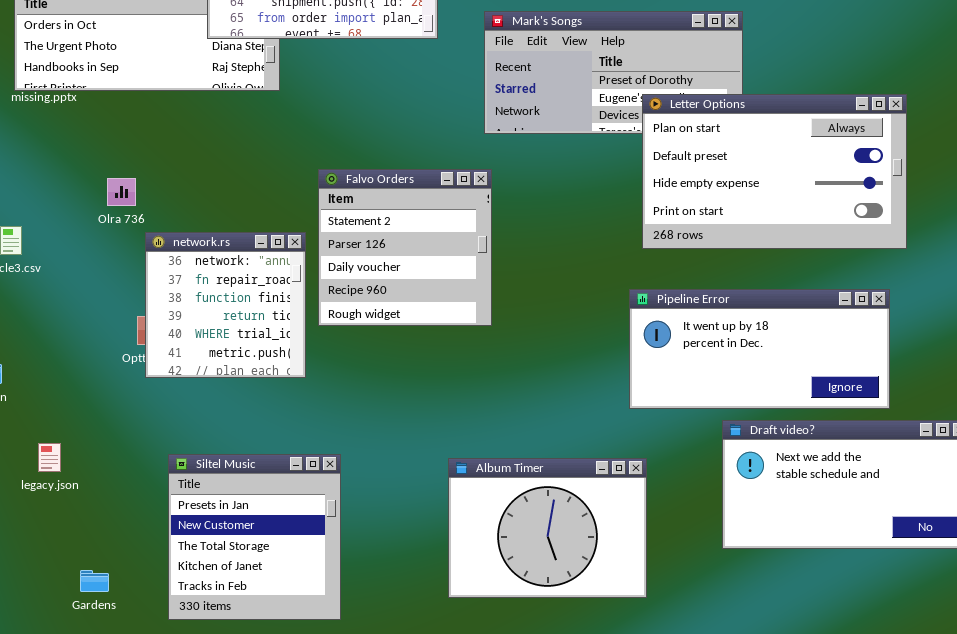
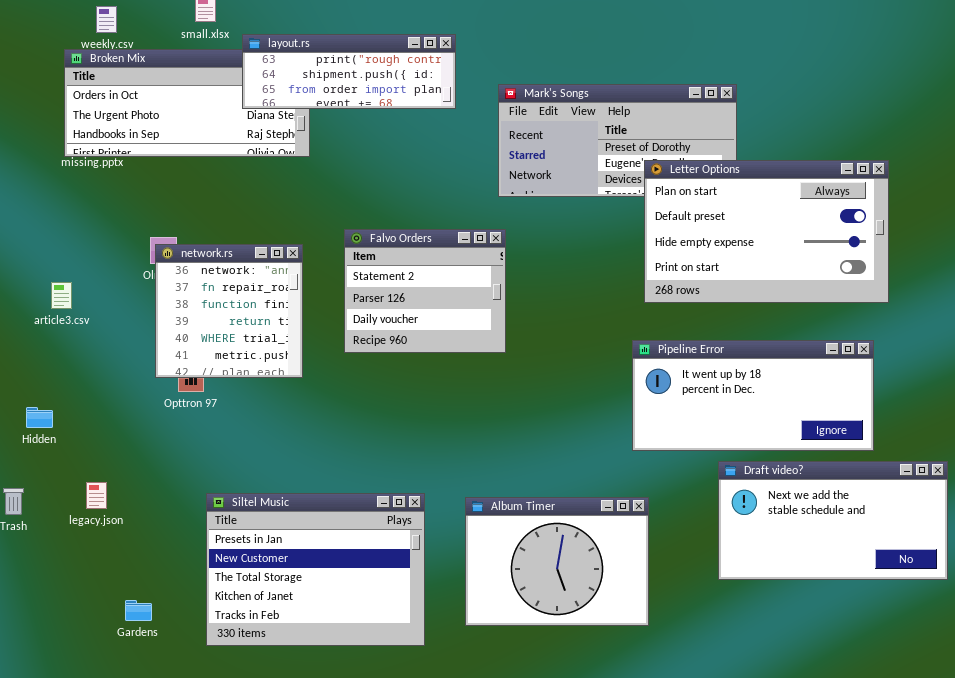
Falvo Orders: [318,169,492,326] -> [344,229,506,353], resized
network.rs: [145,232,306,378] -> [155,244,303,378], moved
Siltel Music: [168,454,341,620] -> [206,493,425,646], resized

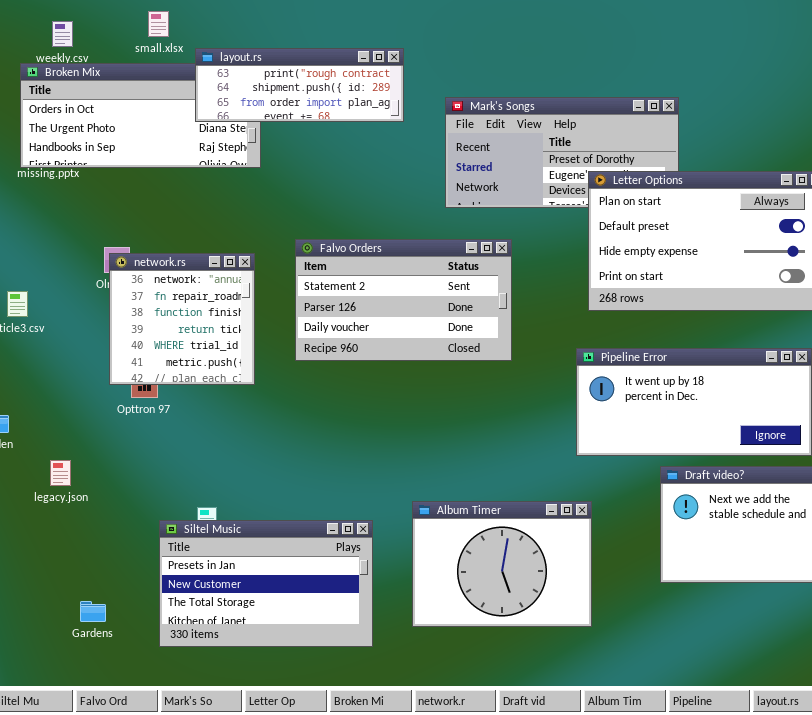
Falvo Orders: [344,229,506,353] -> [295,239,512,361], resized
legacy.json: [86,482,107,509] -> [50,460,71,486], moved
Siltel Music: [206,493,425,646] -> [159,520,373,647], resized

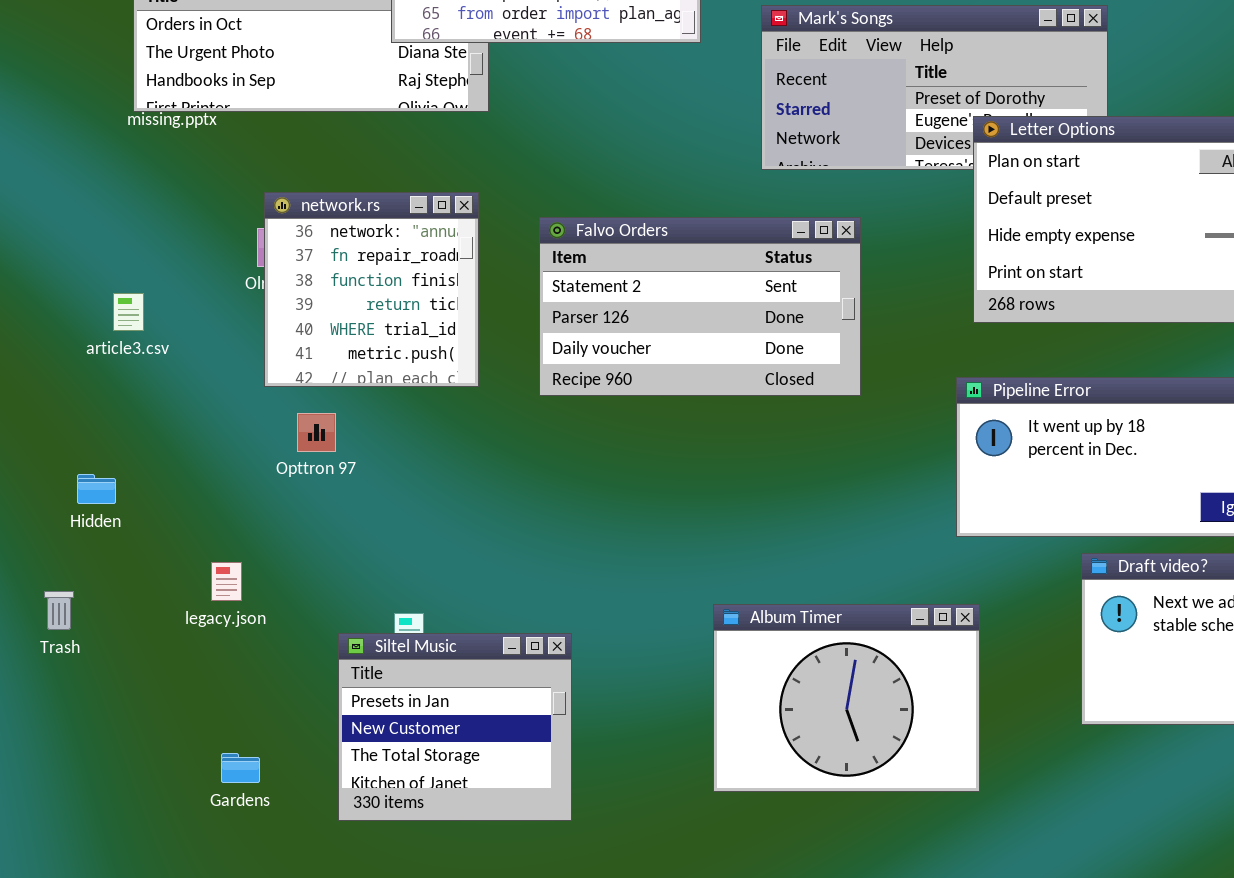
network.rs: [109,253,255,385] -> [264,192,479,387], moved
legacy.json: [50,460,71,486] -> [211,562,242,601], moved
Siltel Music: [159,520,373,647] -> [338,633,572,821], resized

